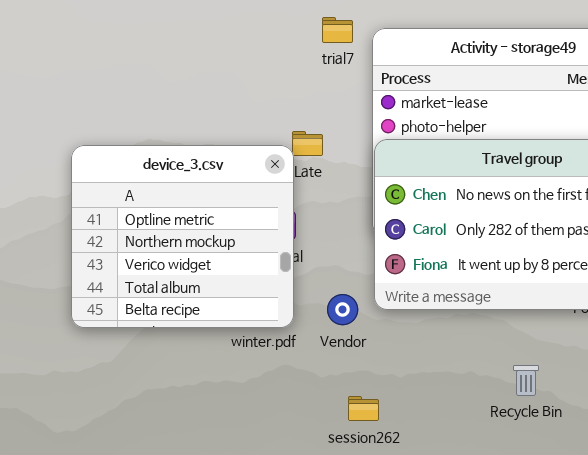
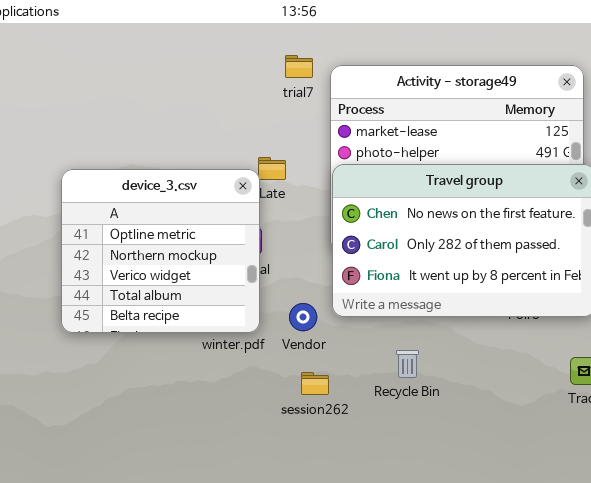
Recycle Bin: [513,365,539,396] -> [396,350,419,378], moved
session262: [348,396,379,421] -> [301,372,329,395], moved

